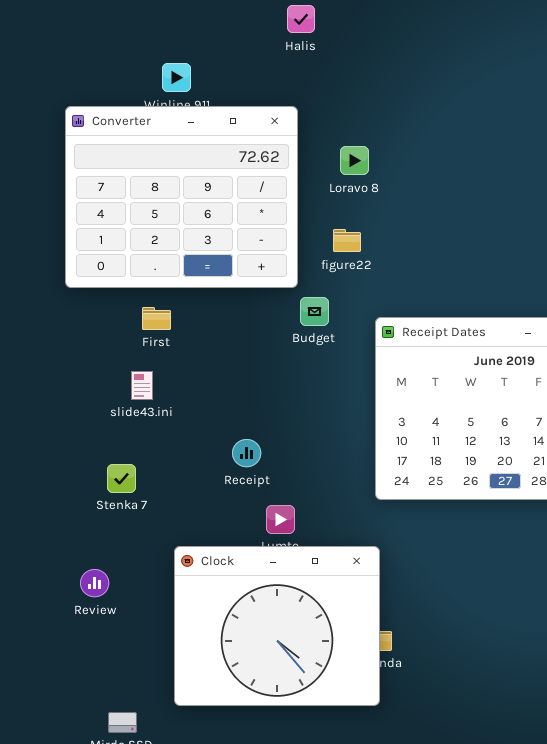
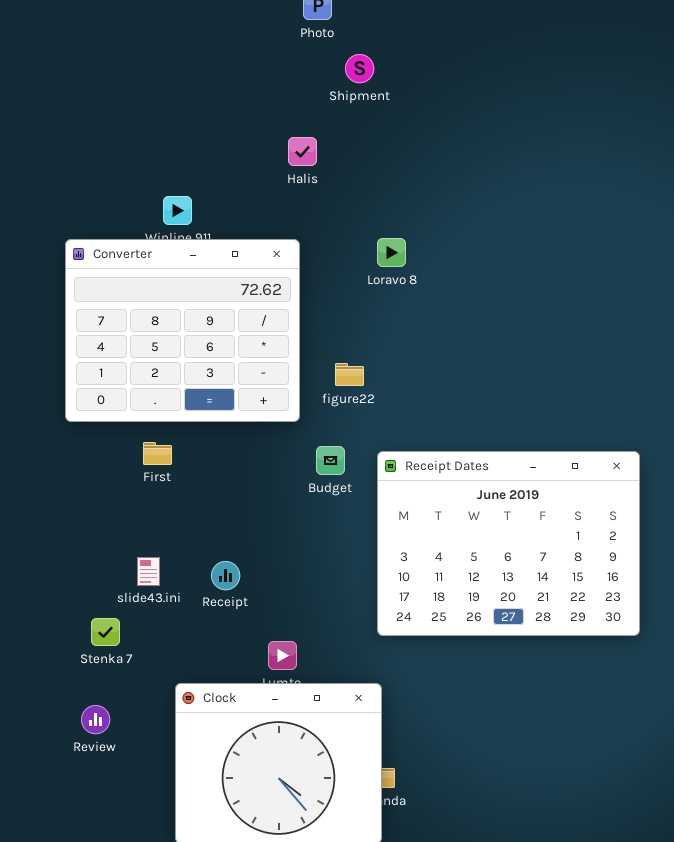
Loravo 8: [340,146,369,175] -> [377,238,406,267], moved
Budget: [300,297,329,326] -> [316,446,345,475], moved
slide43.ini: [131,371,153,400] -> [137,557,160,586], moved
Receipt: [232,439,261,467] -> [211,561,240,590], moved
Stenka 7: [107,464,136,493] -> [91,618,120,646], moved

